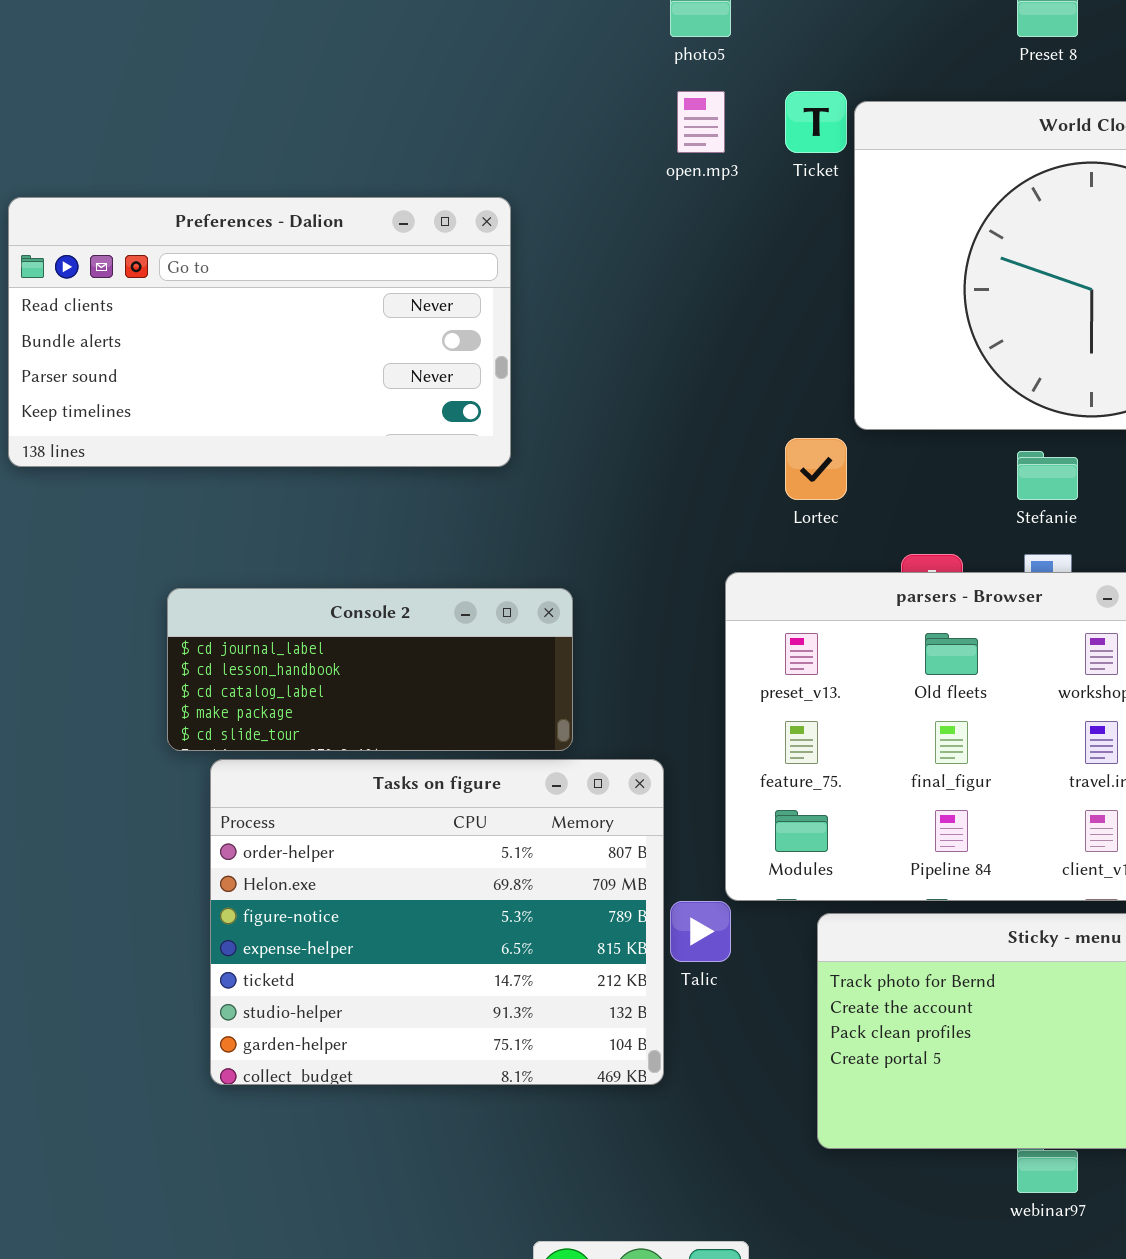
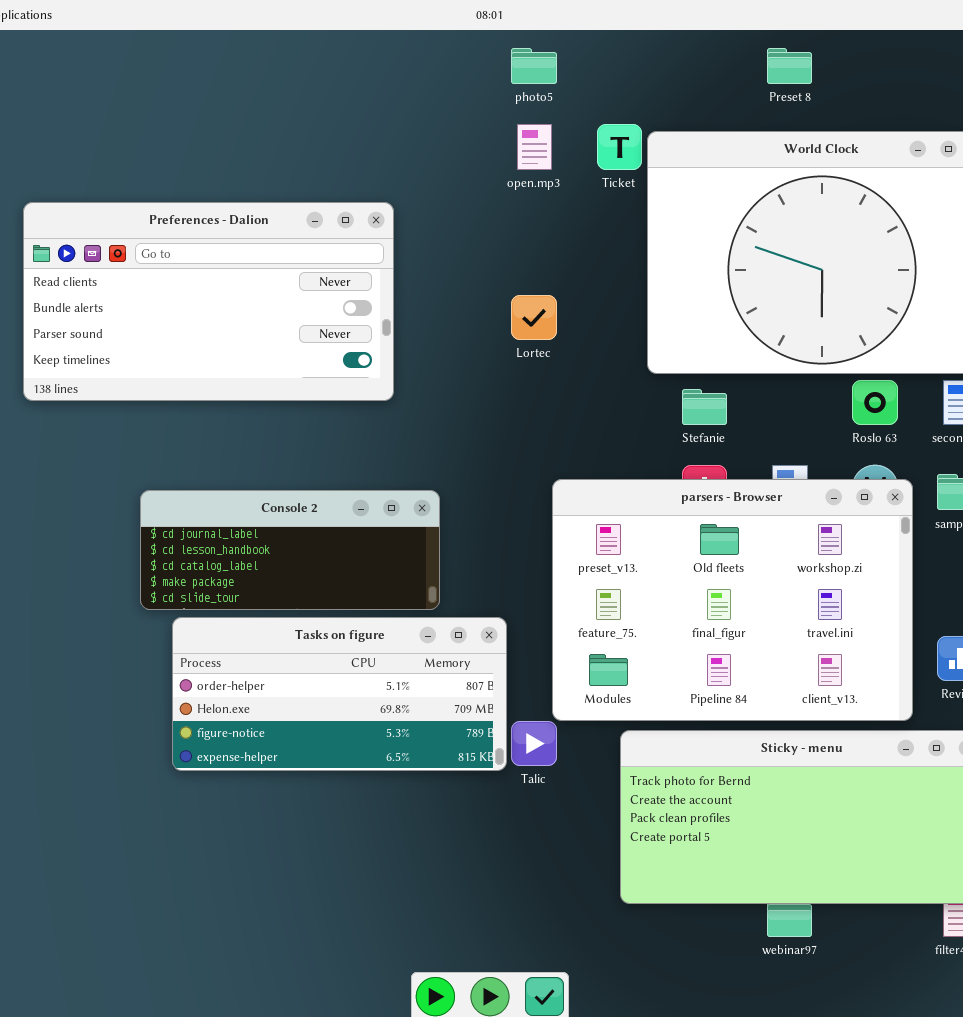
Lortec: [785,438,847,500] -> [511,295,557,340], moved
Stefanie: [1017,451,1078,500] -> [682,389,727,425], moved
Tasks on figure: [210,759,664,1085] -> [172,617,507,771], resized

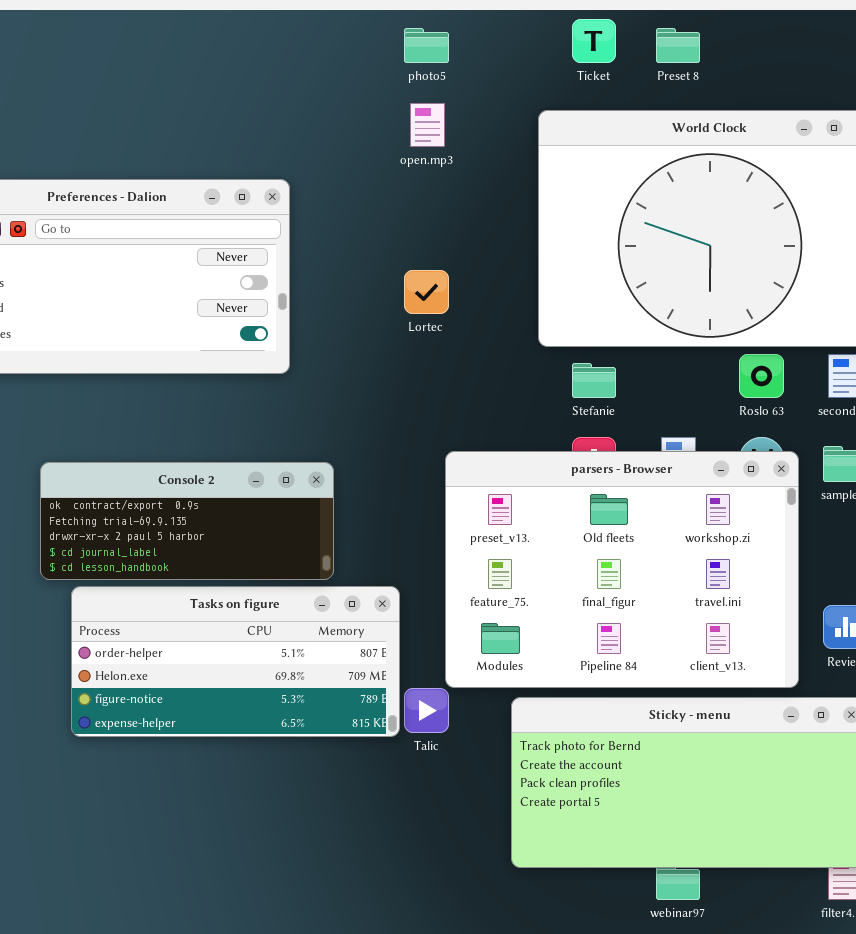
Ticket: [597,124,642,170] -> [572,19,616,63], moved
Console 2: [140,490,440,610] -> [40,462,334,580], scrolled up 3 rows

